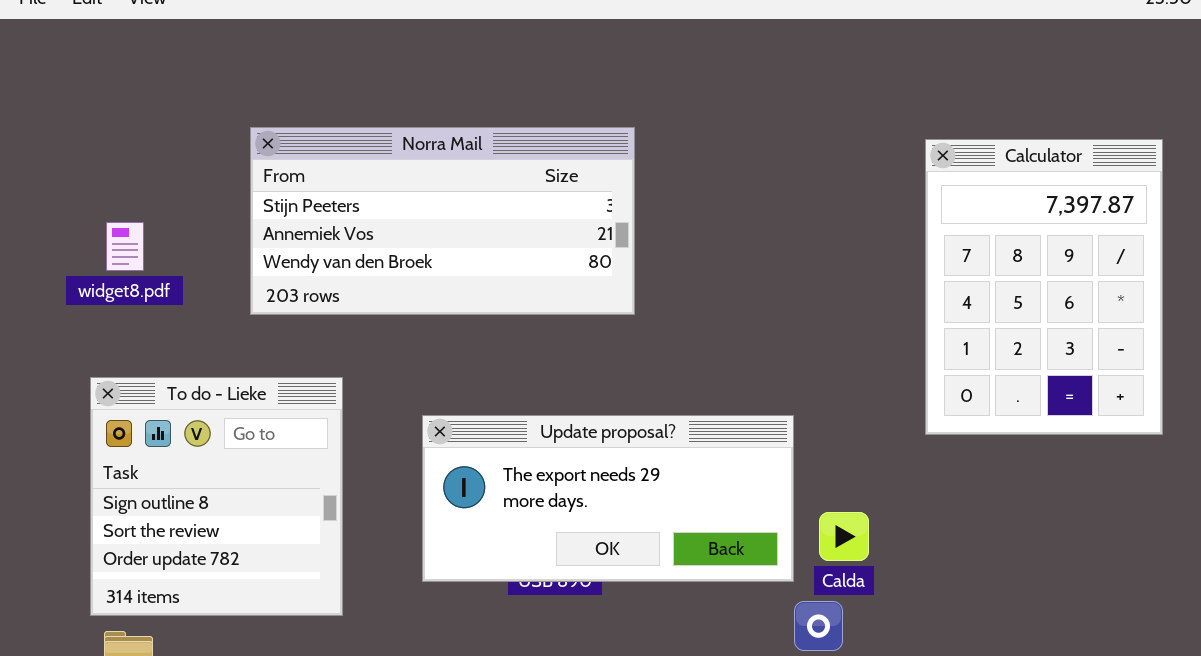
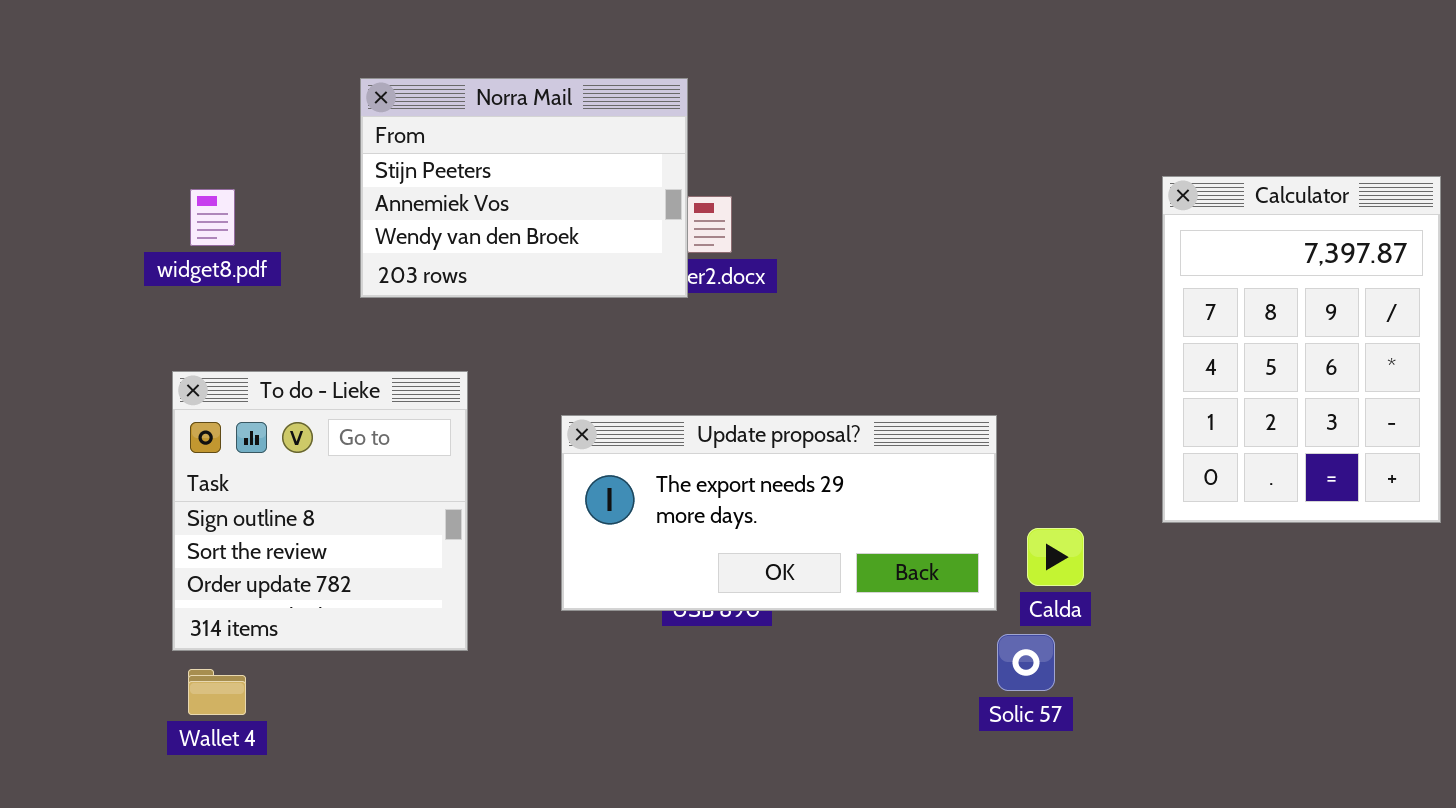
Norra Mail: [250,127,635,315] -> [360,78,688,298], resized
Calculator: [925,139,1163,435] -> [1162,176,1441,523], moved

